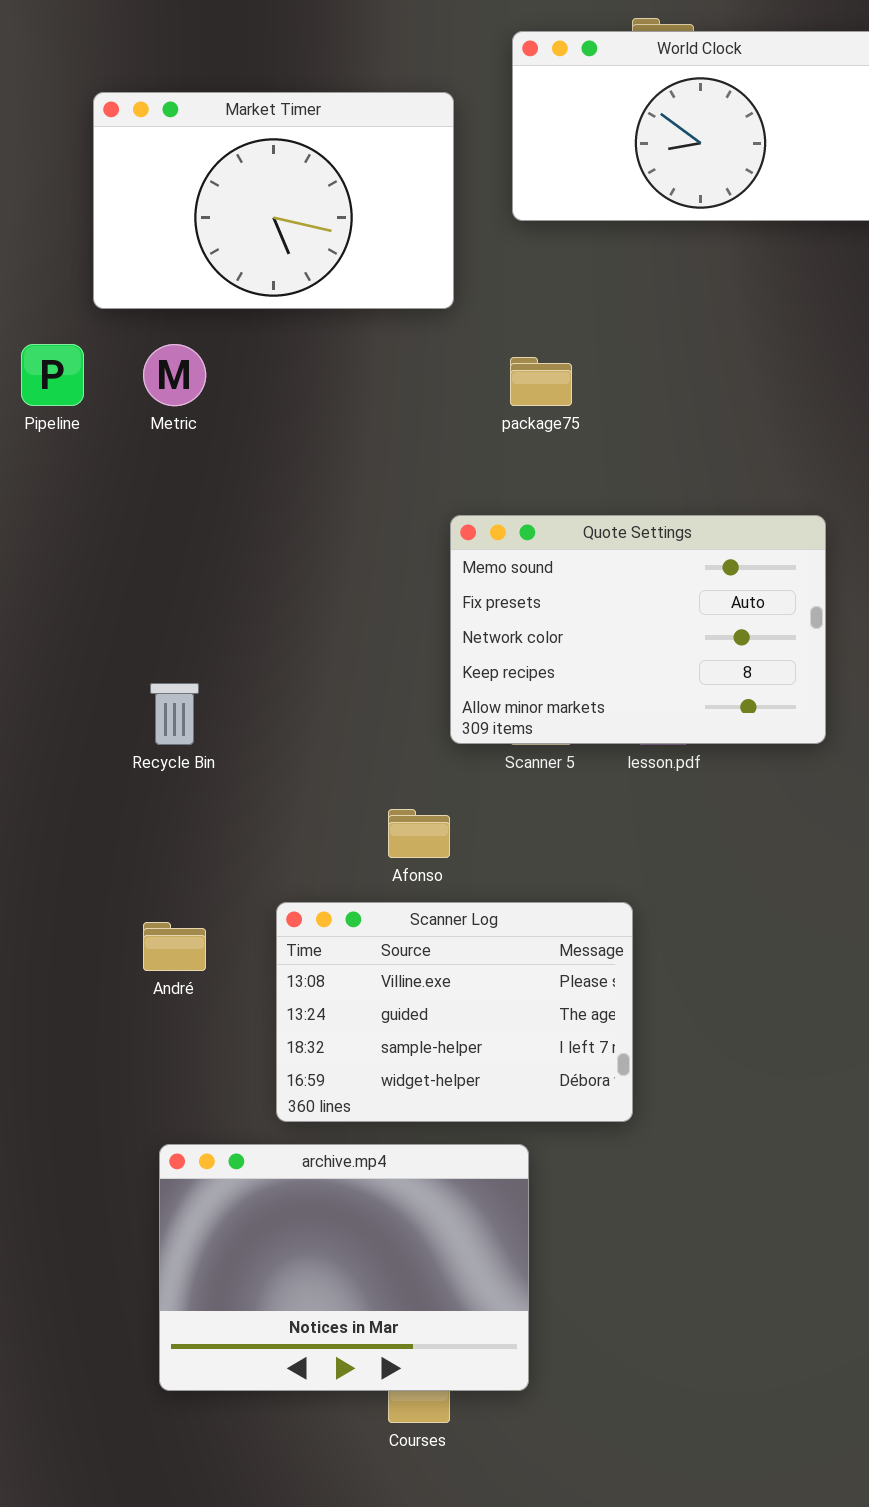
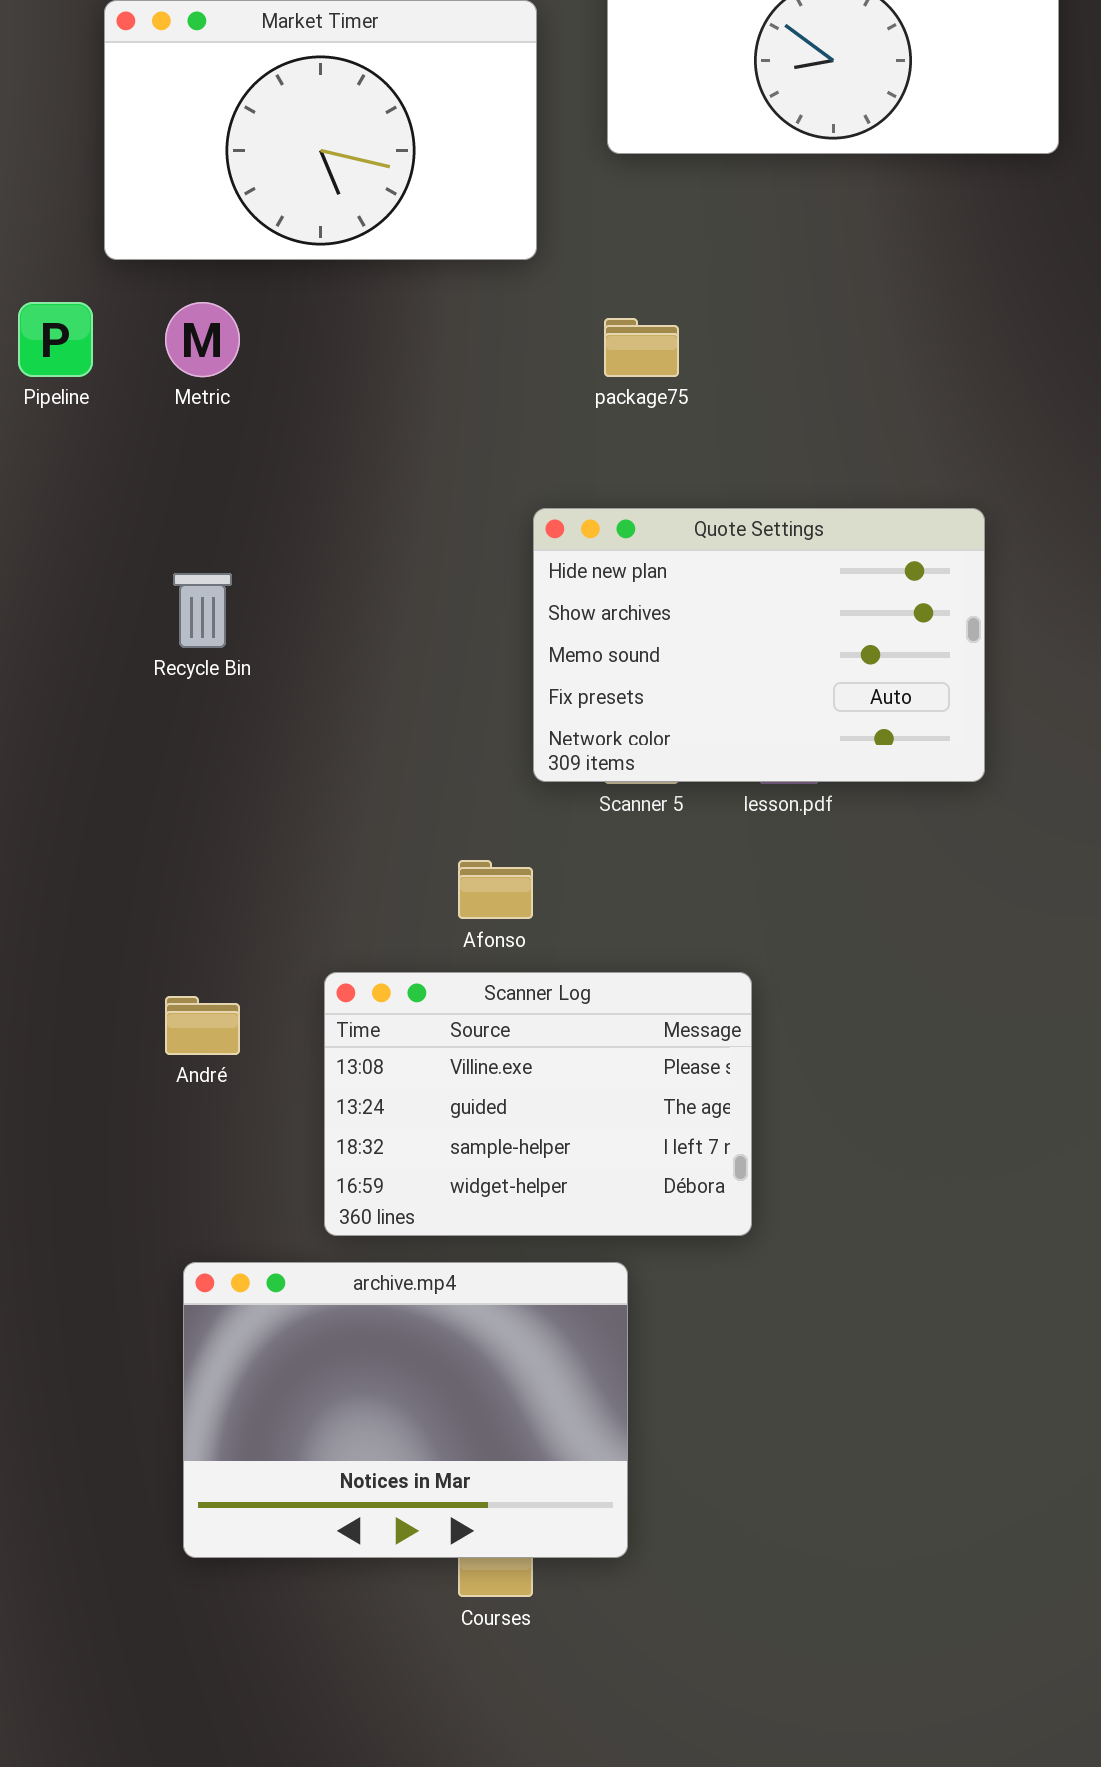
Quote Settings: [450,515,826,744] -> [533,508,985,782], scrolled up 2 rows
Recycle Bin: [150,683,199,745] -> [173,573,232,648], moved

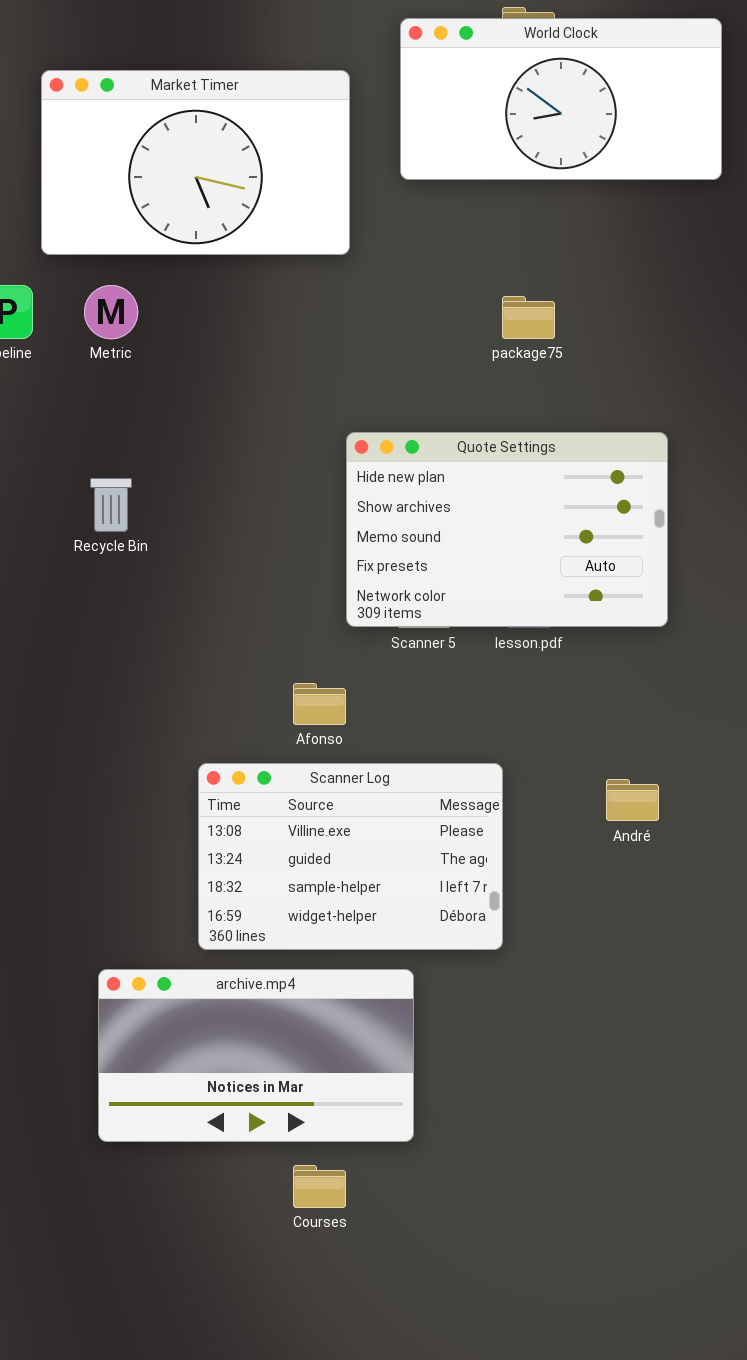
package75: [604,318,679,377] -> [502,296,555,339], moved
André: [165,996,240,1055] -> [606,779,659,821], moved
archive.mp4: [183,1262,628,1558] -> [98,969,414,1142], resized

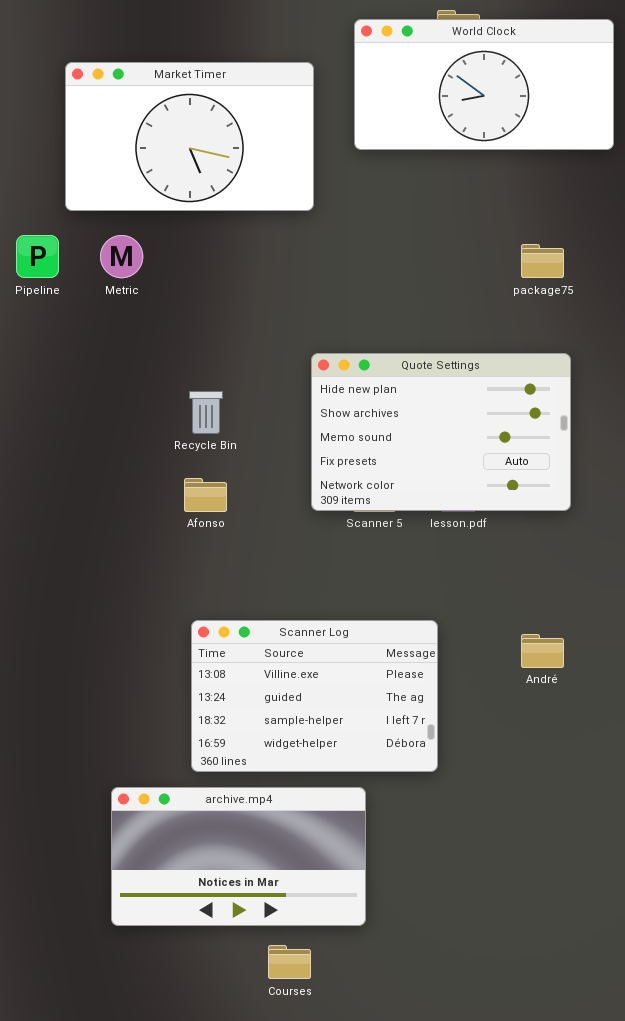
package75: [502,296,555,339] -> [521,244,564,278], moved
Recycle Bin: [90,478,132,532] -> [189,391,223,434], moved
Afonso: [293,683,346,725] -> [184,478,227,512], moved

